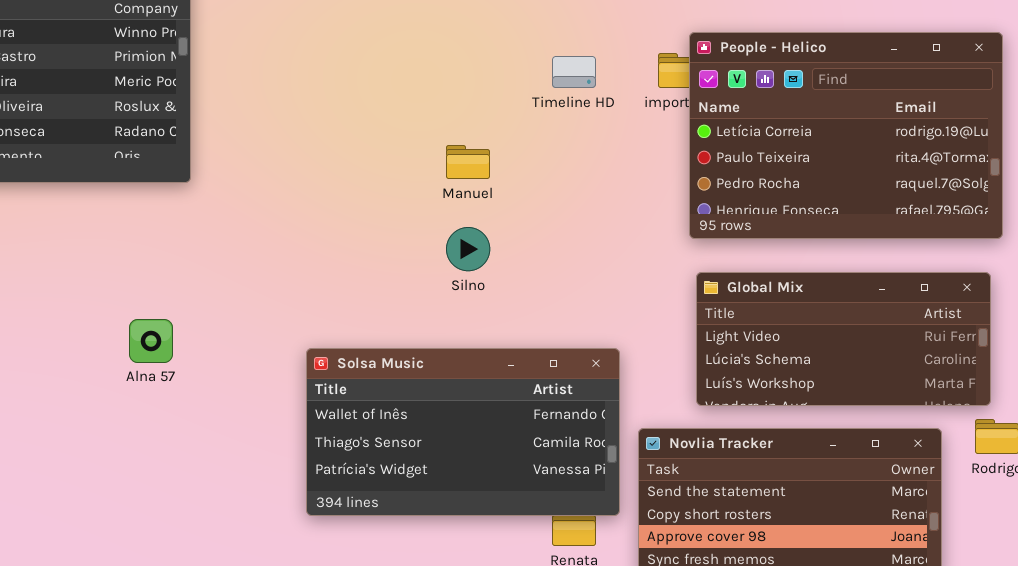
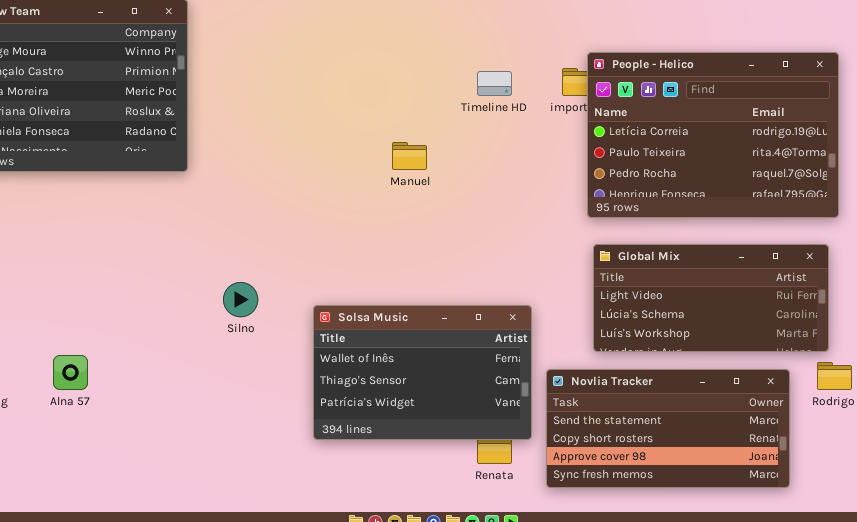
Silno: [446,227,490,271] -> [223,282,258,317], moved
Alna 57: [129,319,173,363] -> [53,355,88,390], moved
Solsa Music: [306,348,620,516] -> [313,305,532,440], resized

